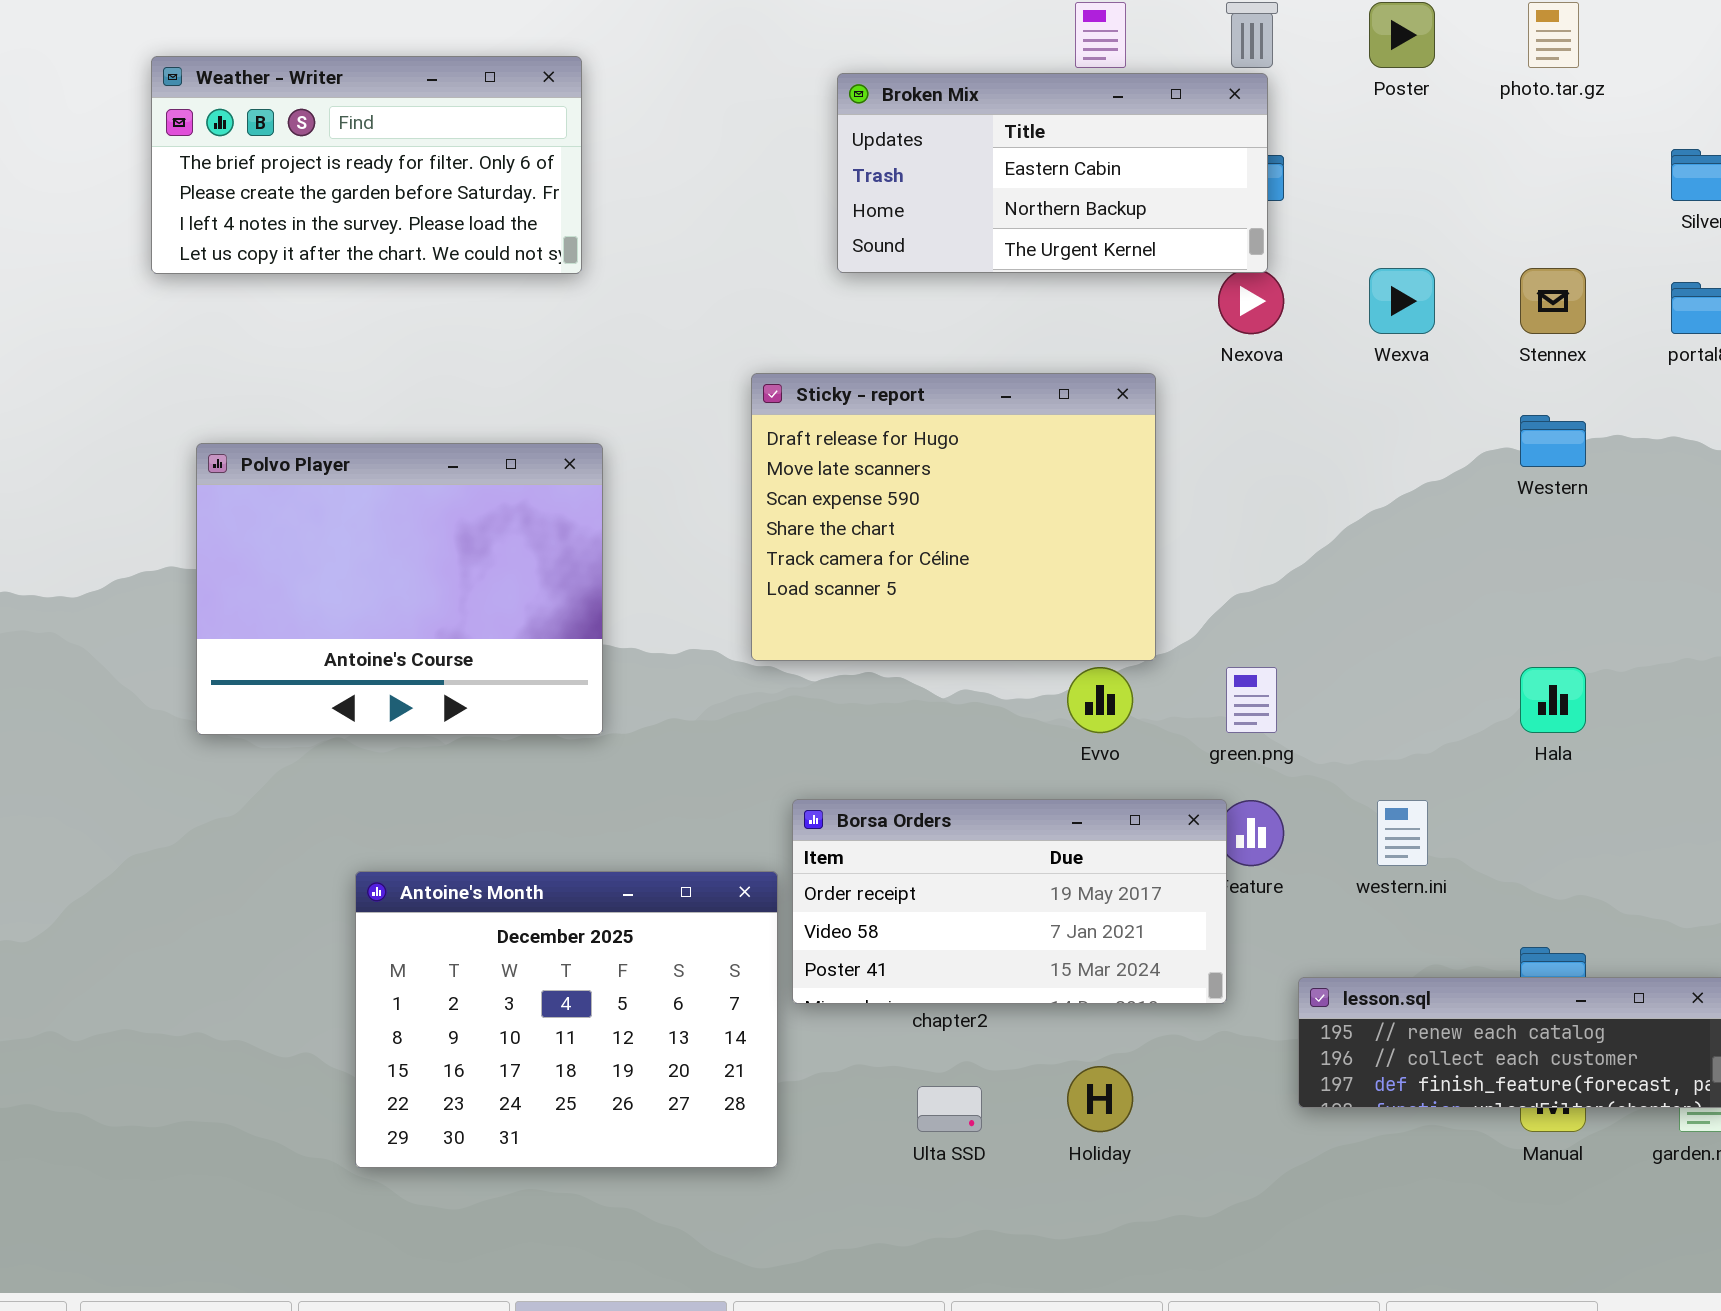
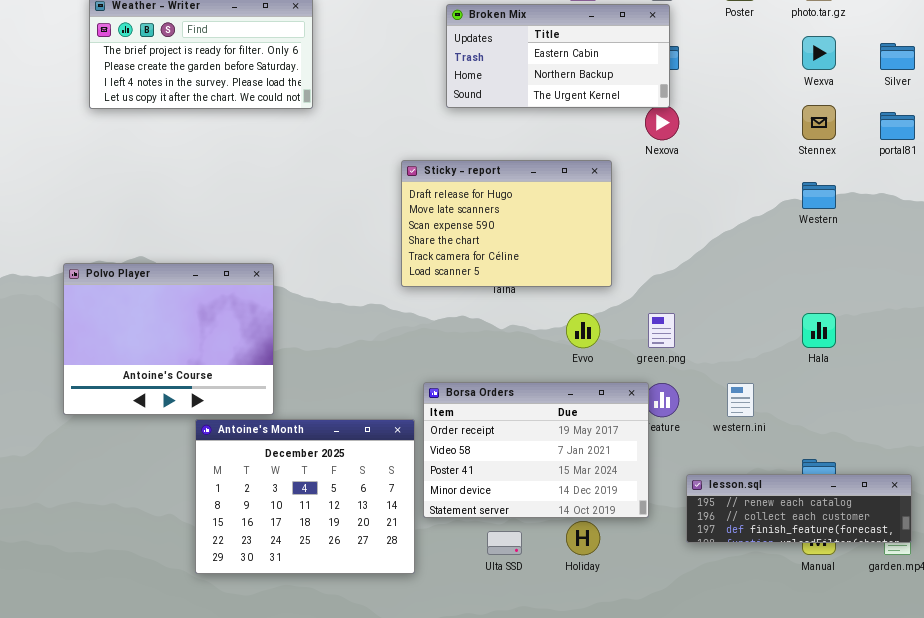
Wexva: [1369,268,1435,334] -> [802,36,836,70], moved
Sticky - report: [751,373,1156,661] -> [401,160,612,287], resized
Polvo Player: [196,443,603,735] -> [63,263,274,415], moved
Borsa Orders: [792,799,1227,1004] -> [423,382,649,518], resized

